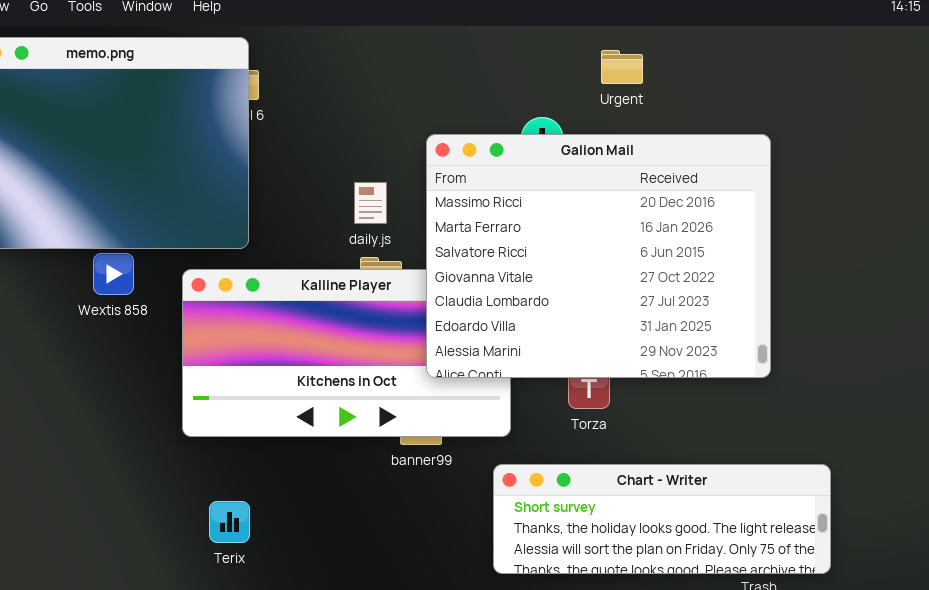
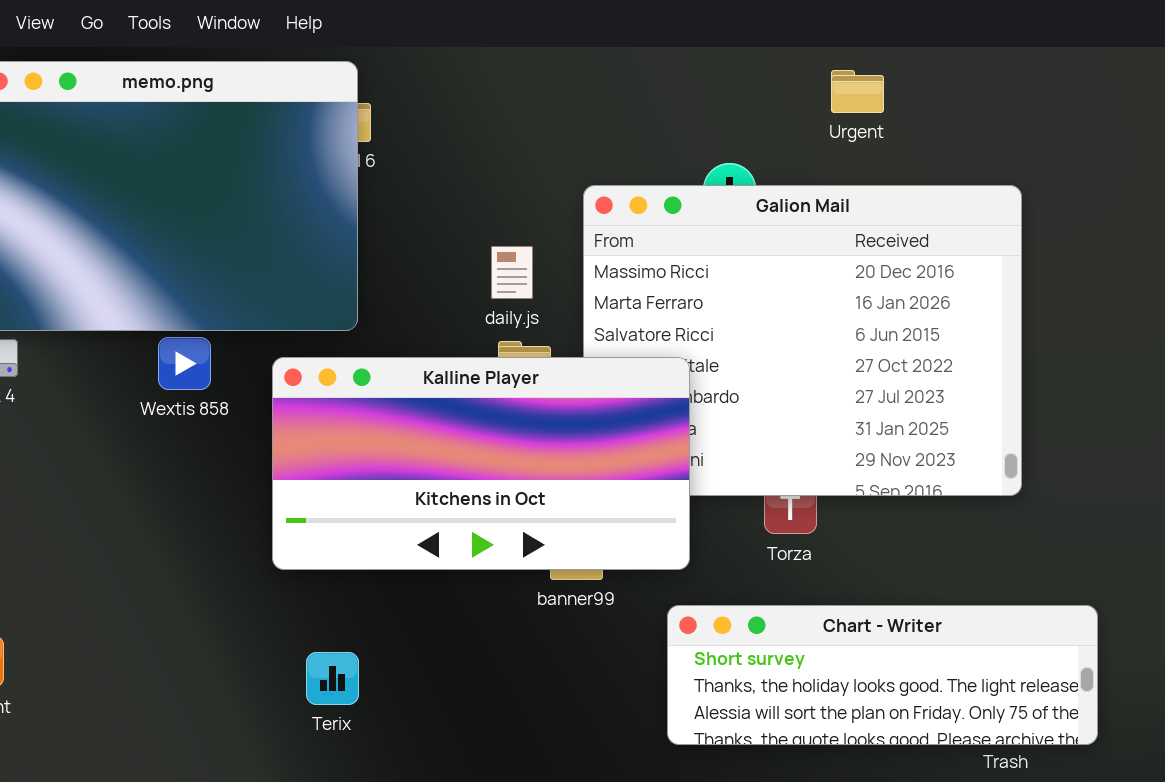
Urgent: [601,50,643,84] -> [831,70,884,113], moved
Kalline Player: [182,269,511,437] -> [272,357,690,570], raised

